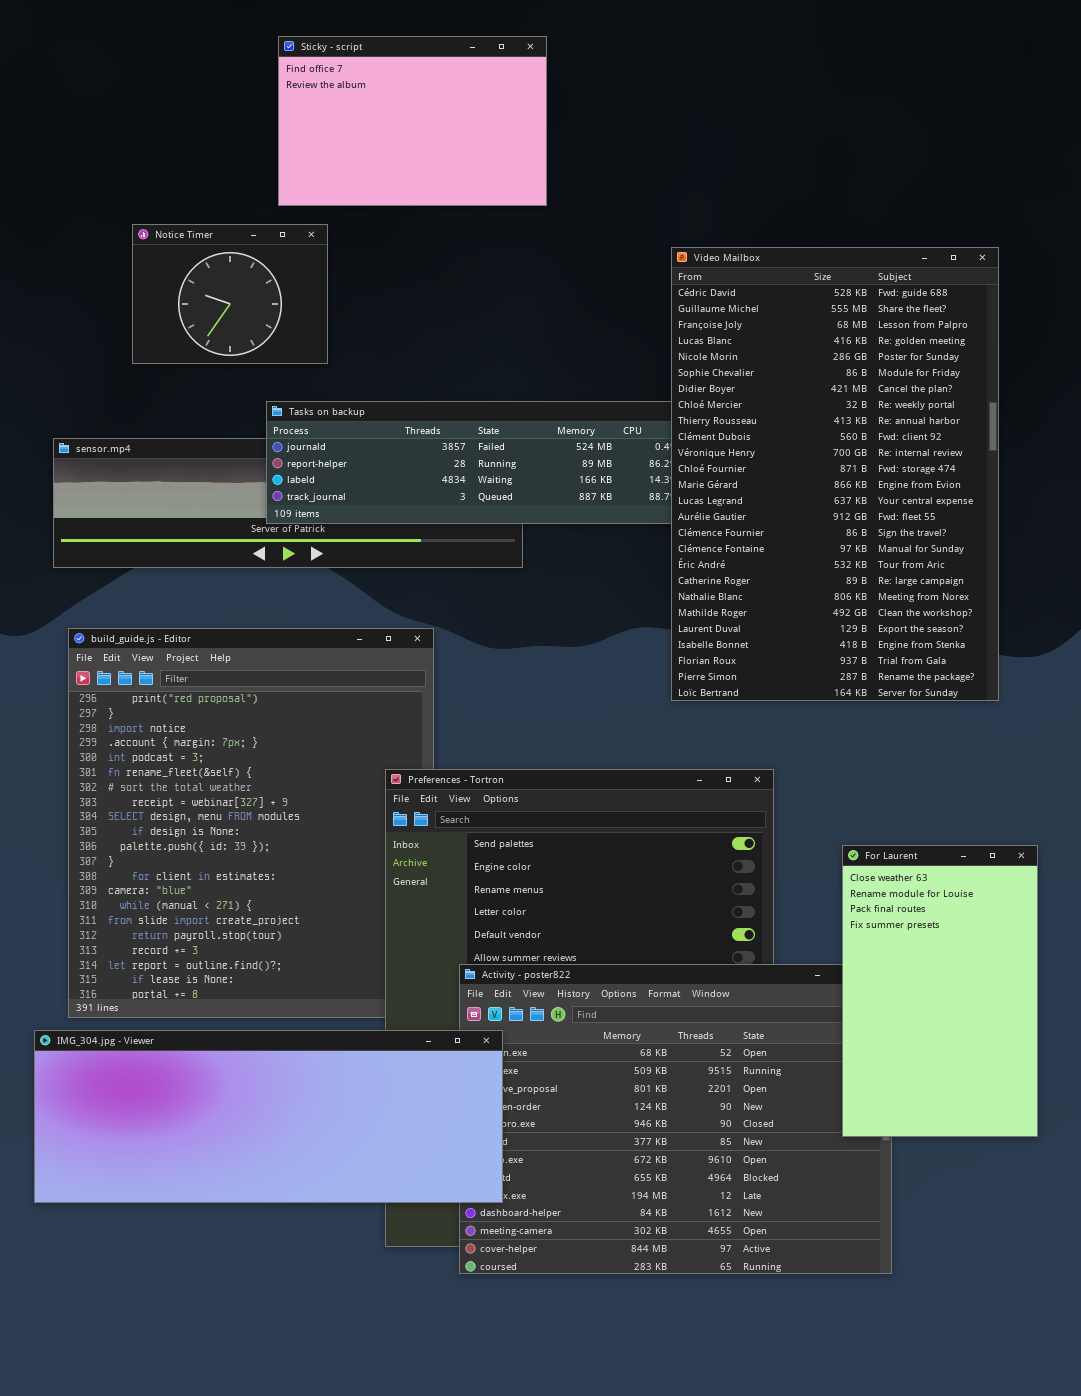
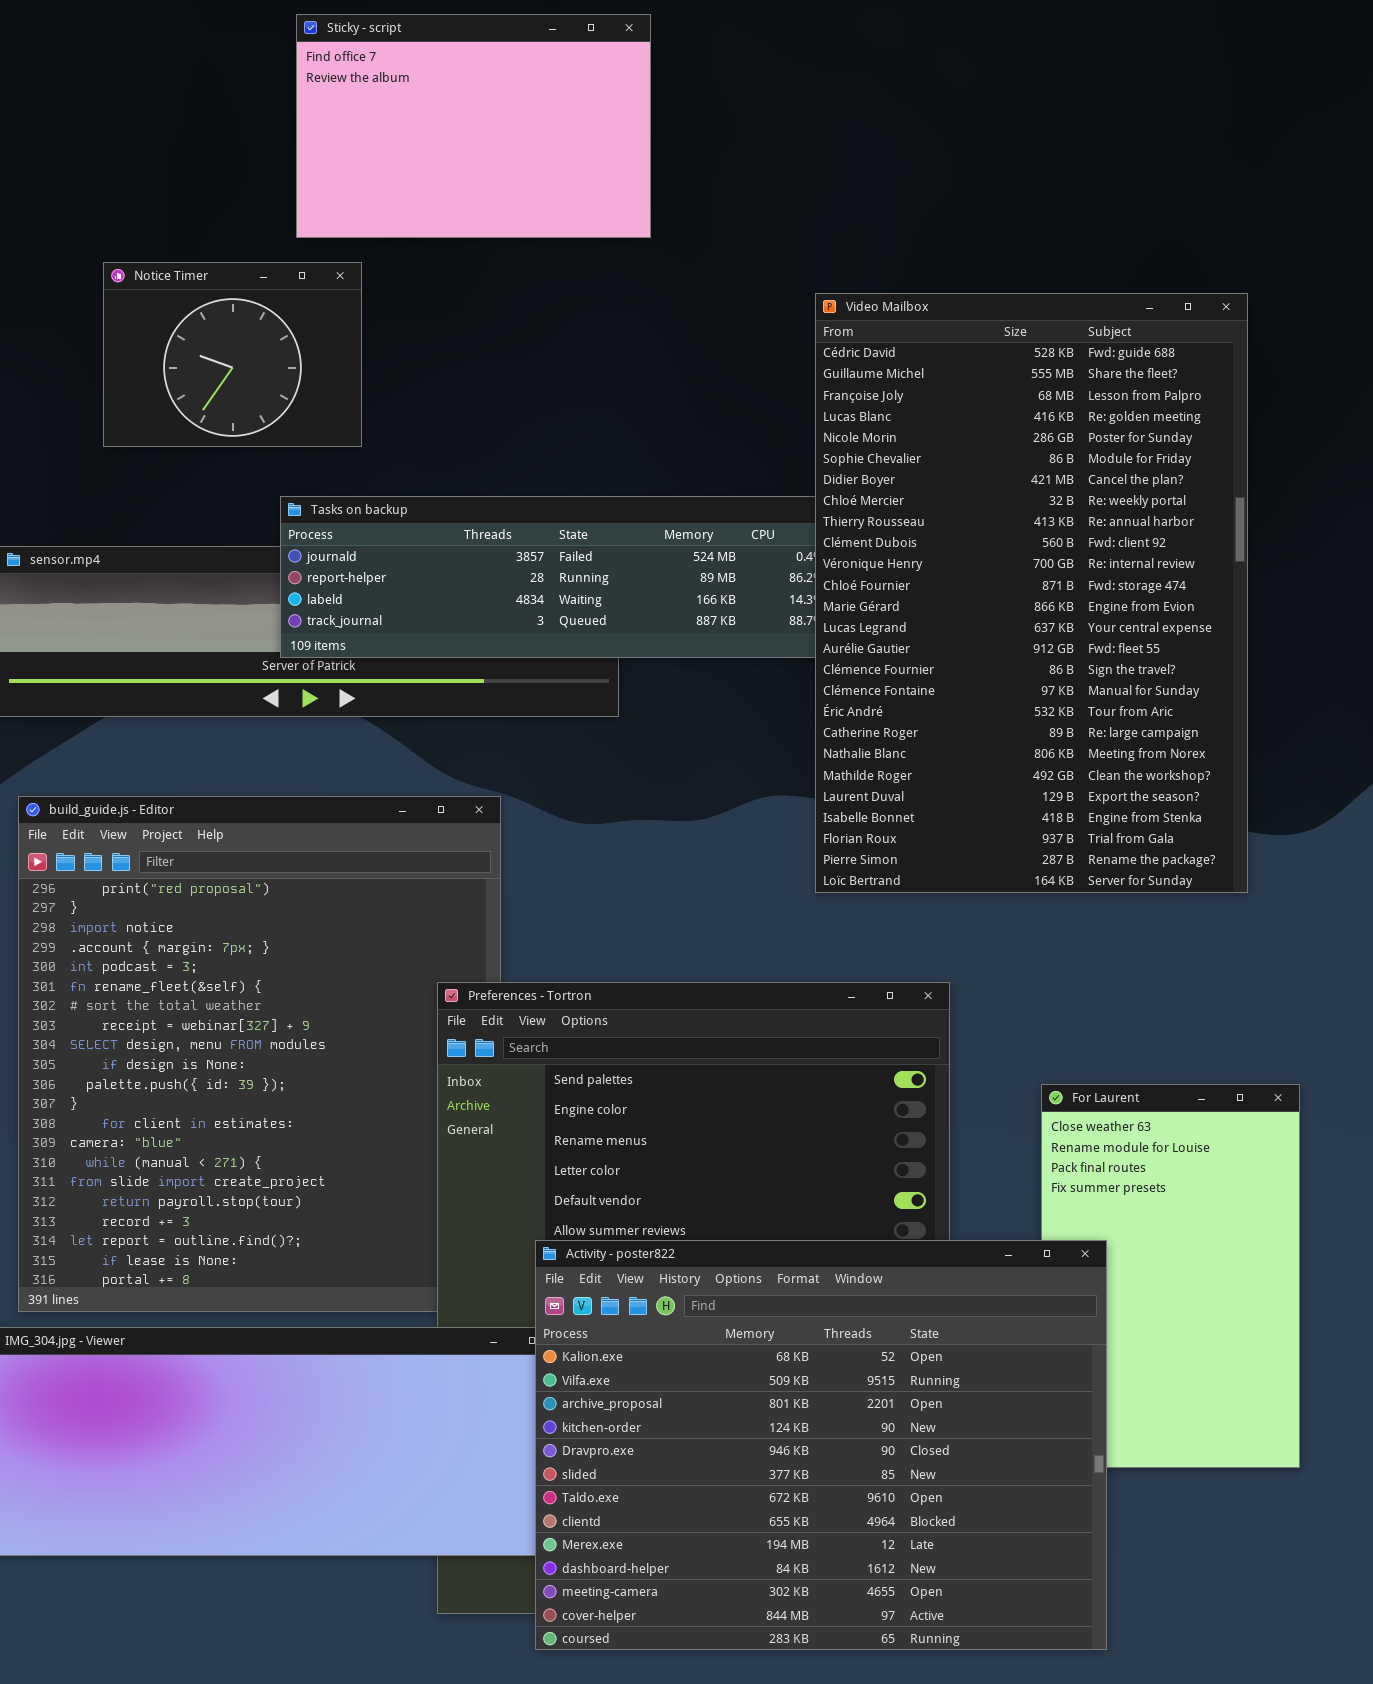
Activity - poster822: [459,964,892,1274] -> [535,1240,1107,1650], raised

